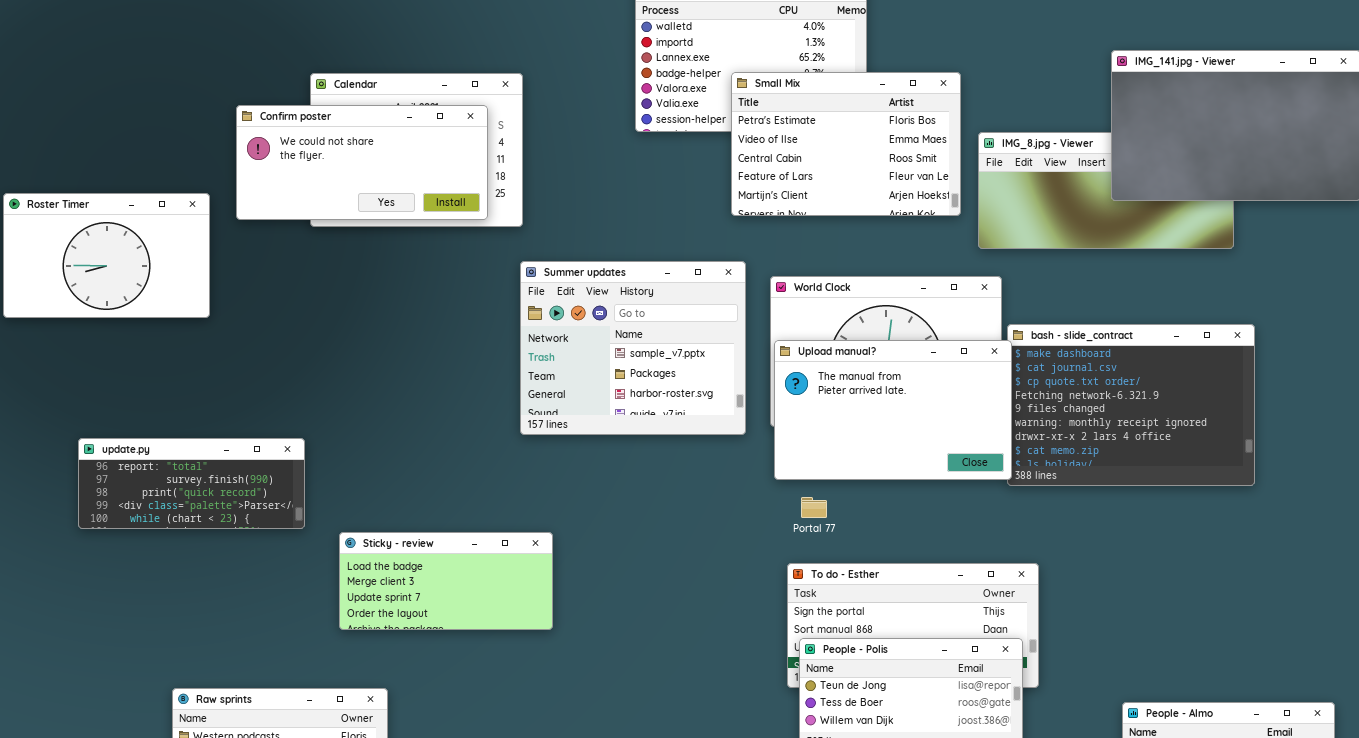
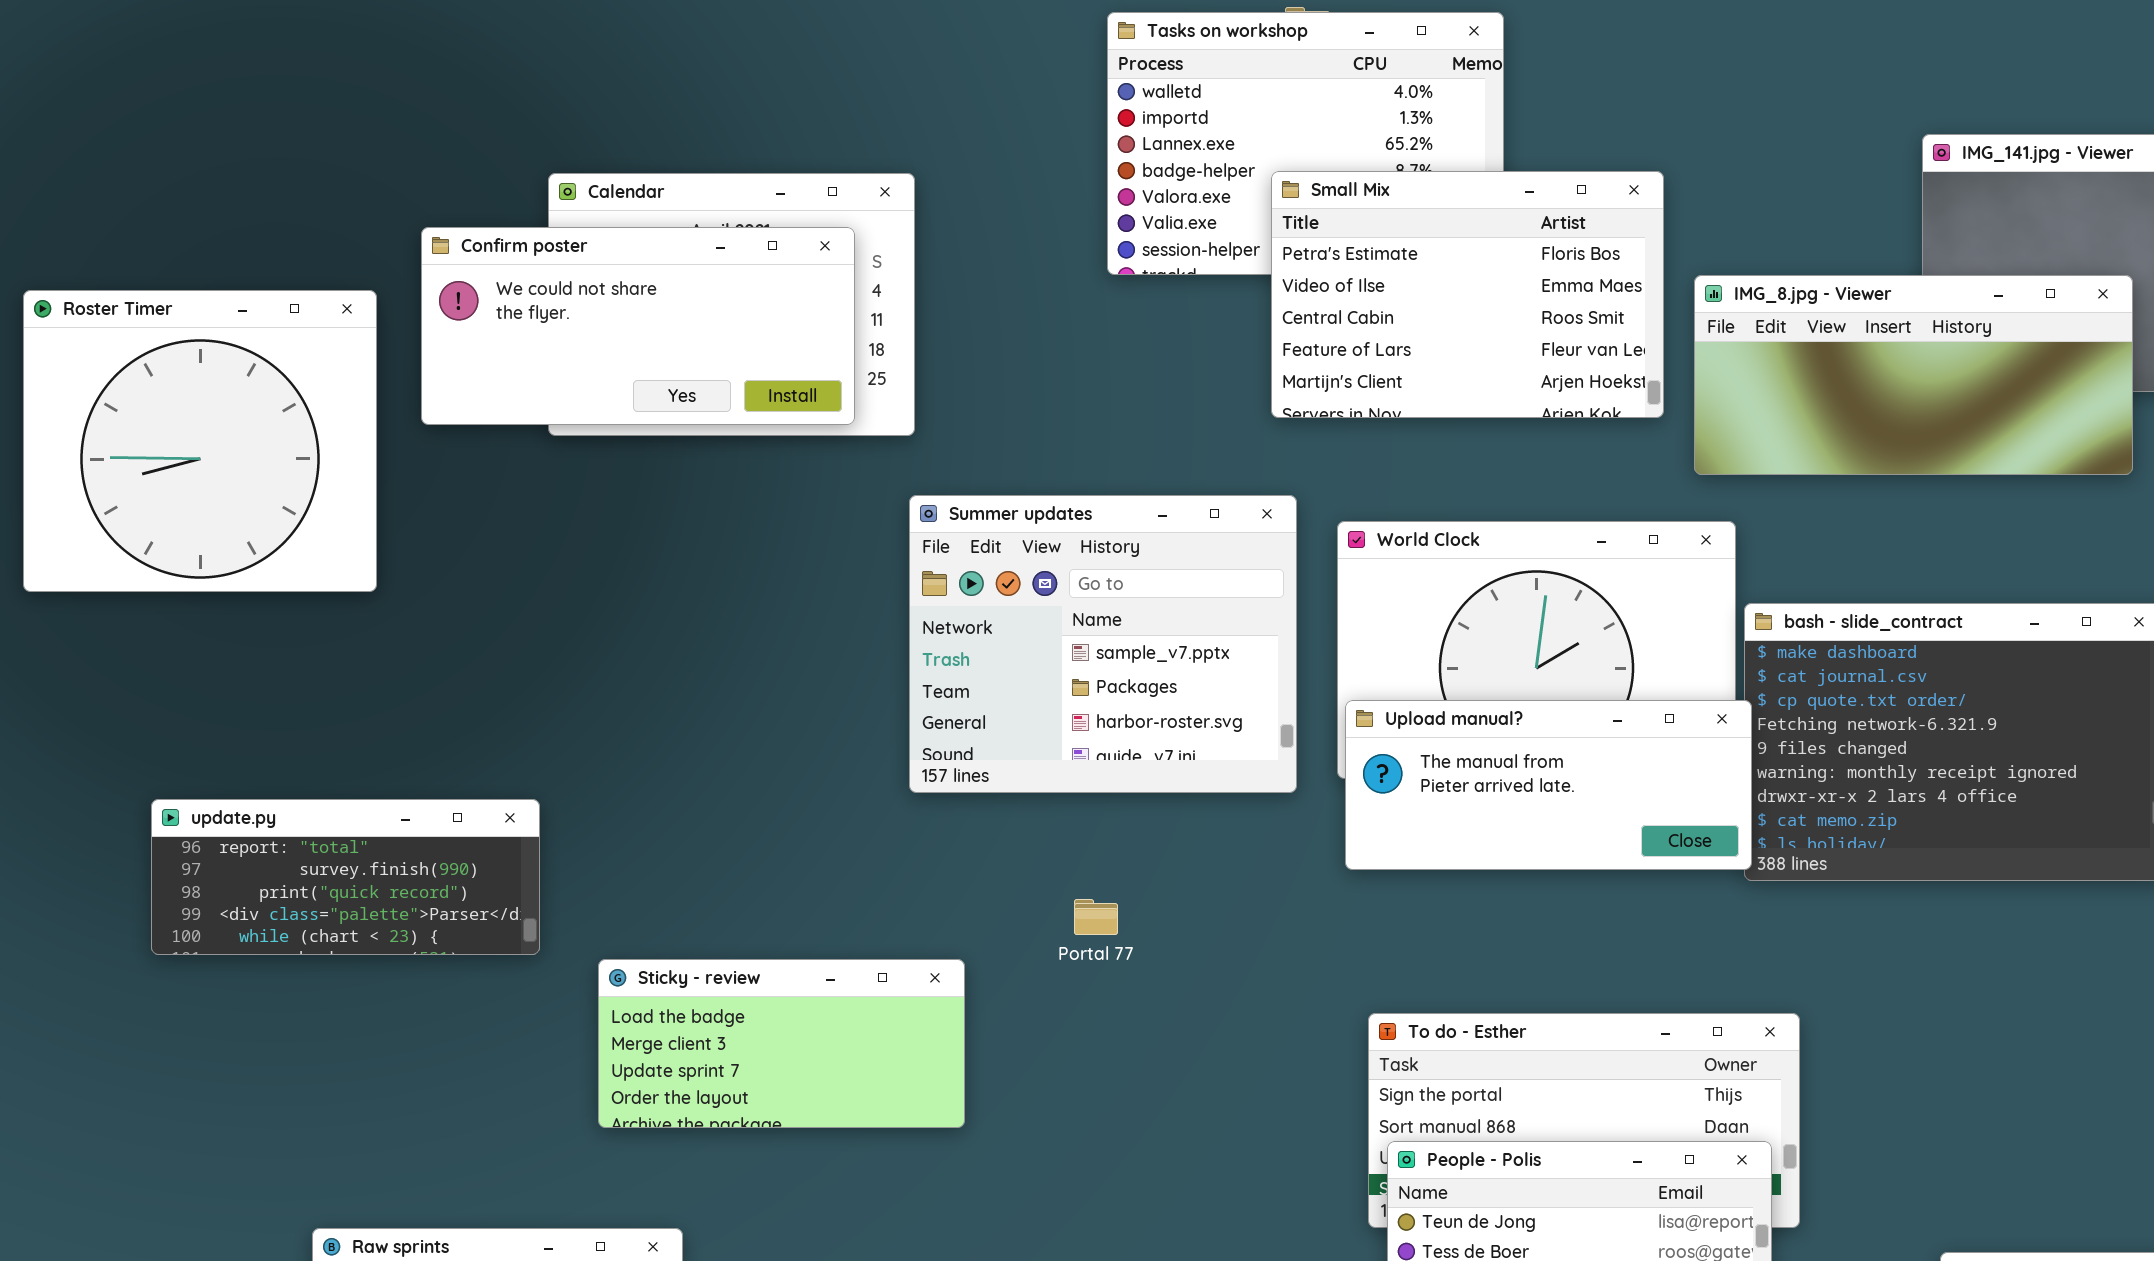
IMG_8.jpg - Viewer: [978,132,1234,249] -> [1694,275,2133,475], raised
Roster Timer: [3,193,210,318] -> [23,290,377,592], resized
Upload manual?: [774,340,1012,480] -> [1345,700,1752,870], resized
Portal 77: [801,497,827,518] -> [1074,899,1118,935], moved

